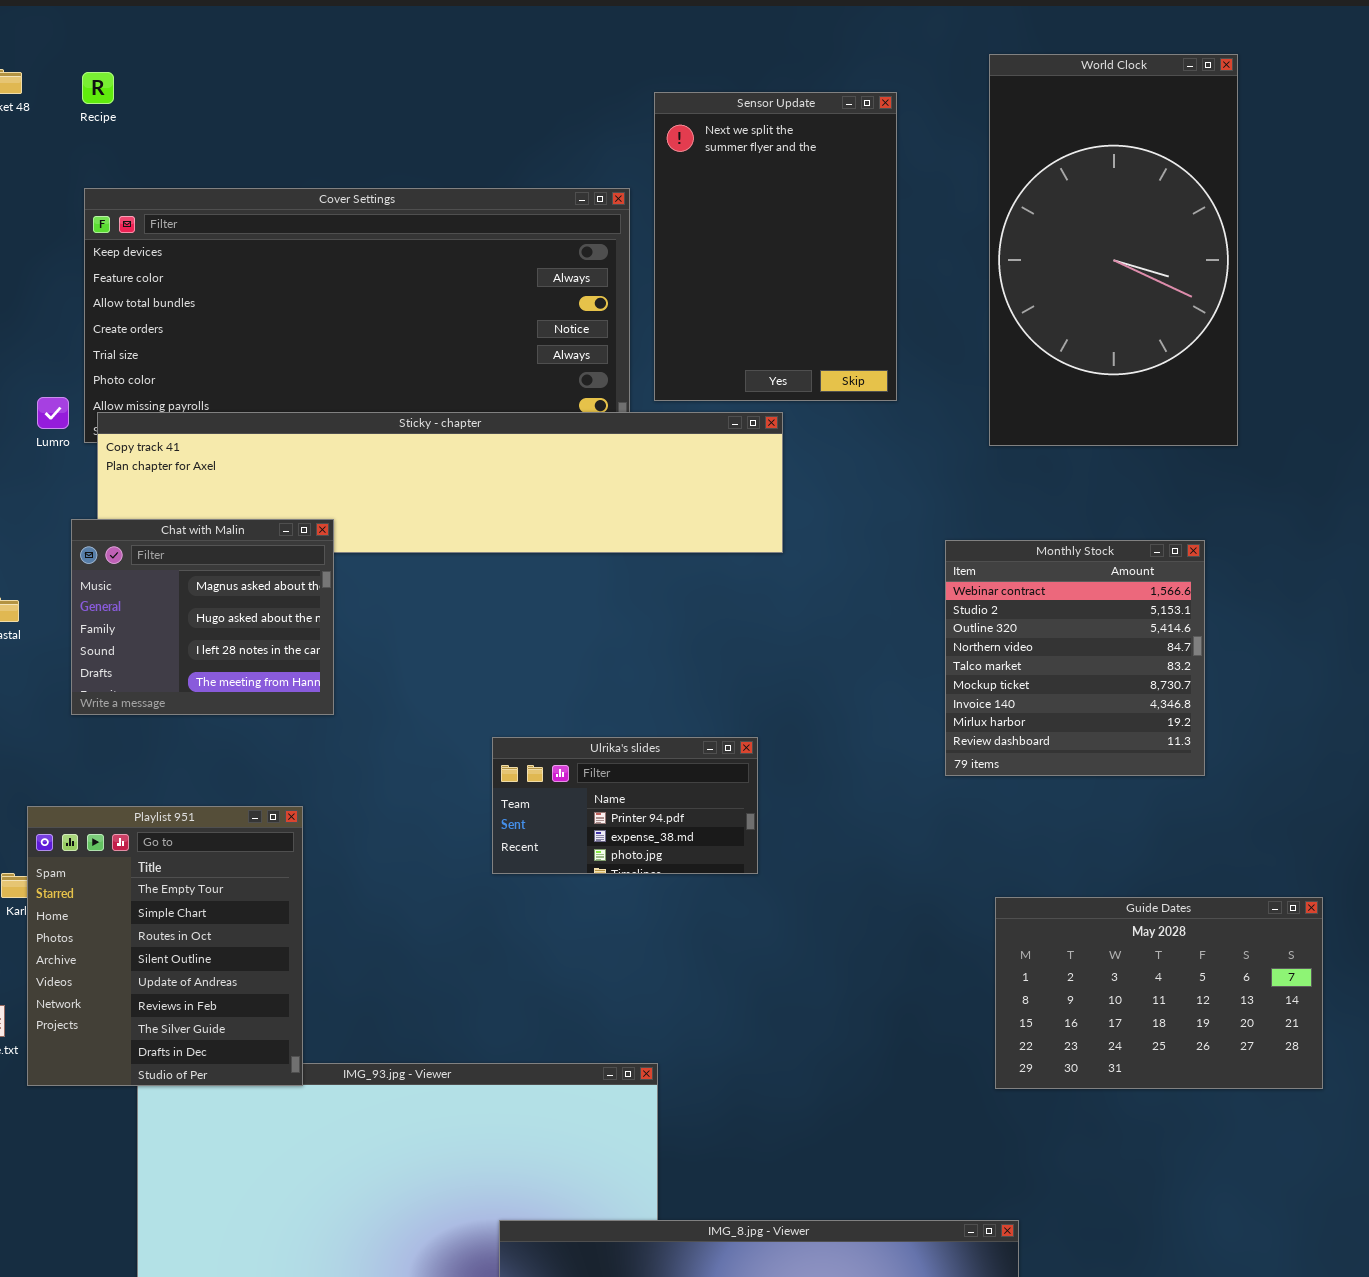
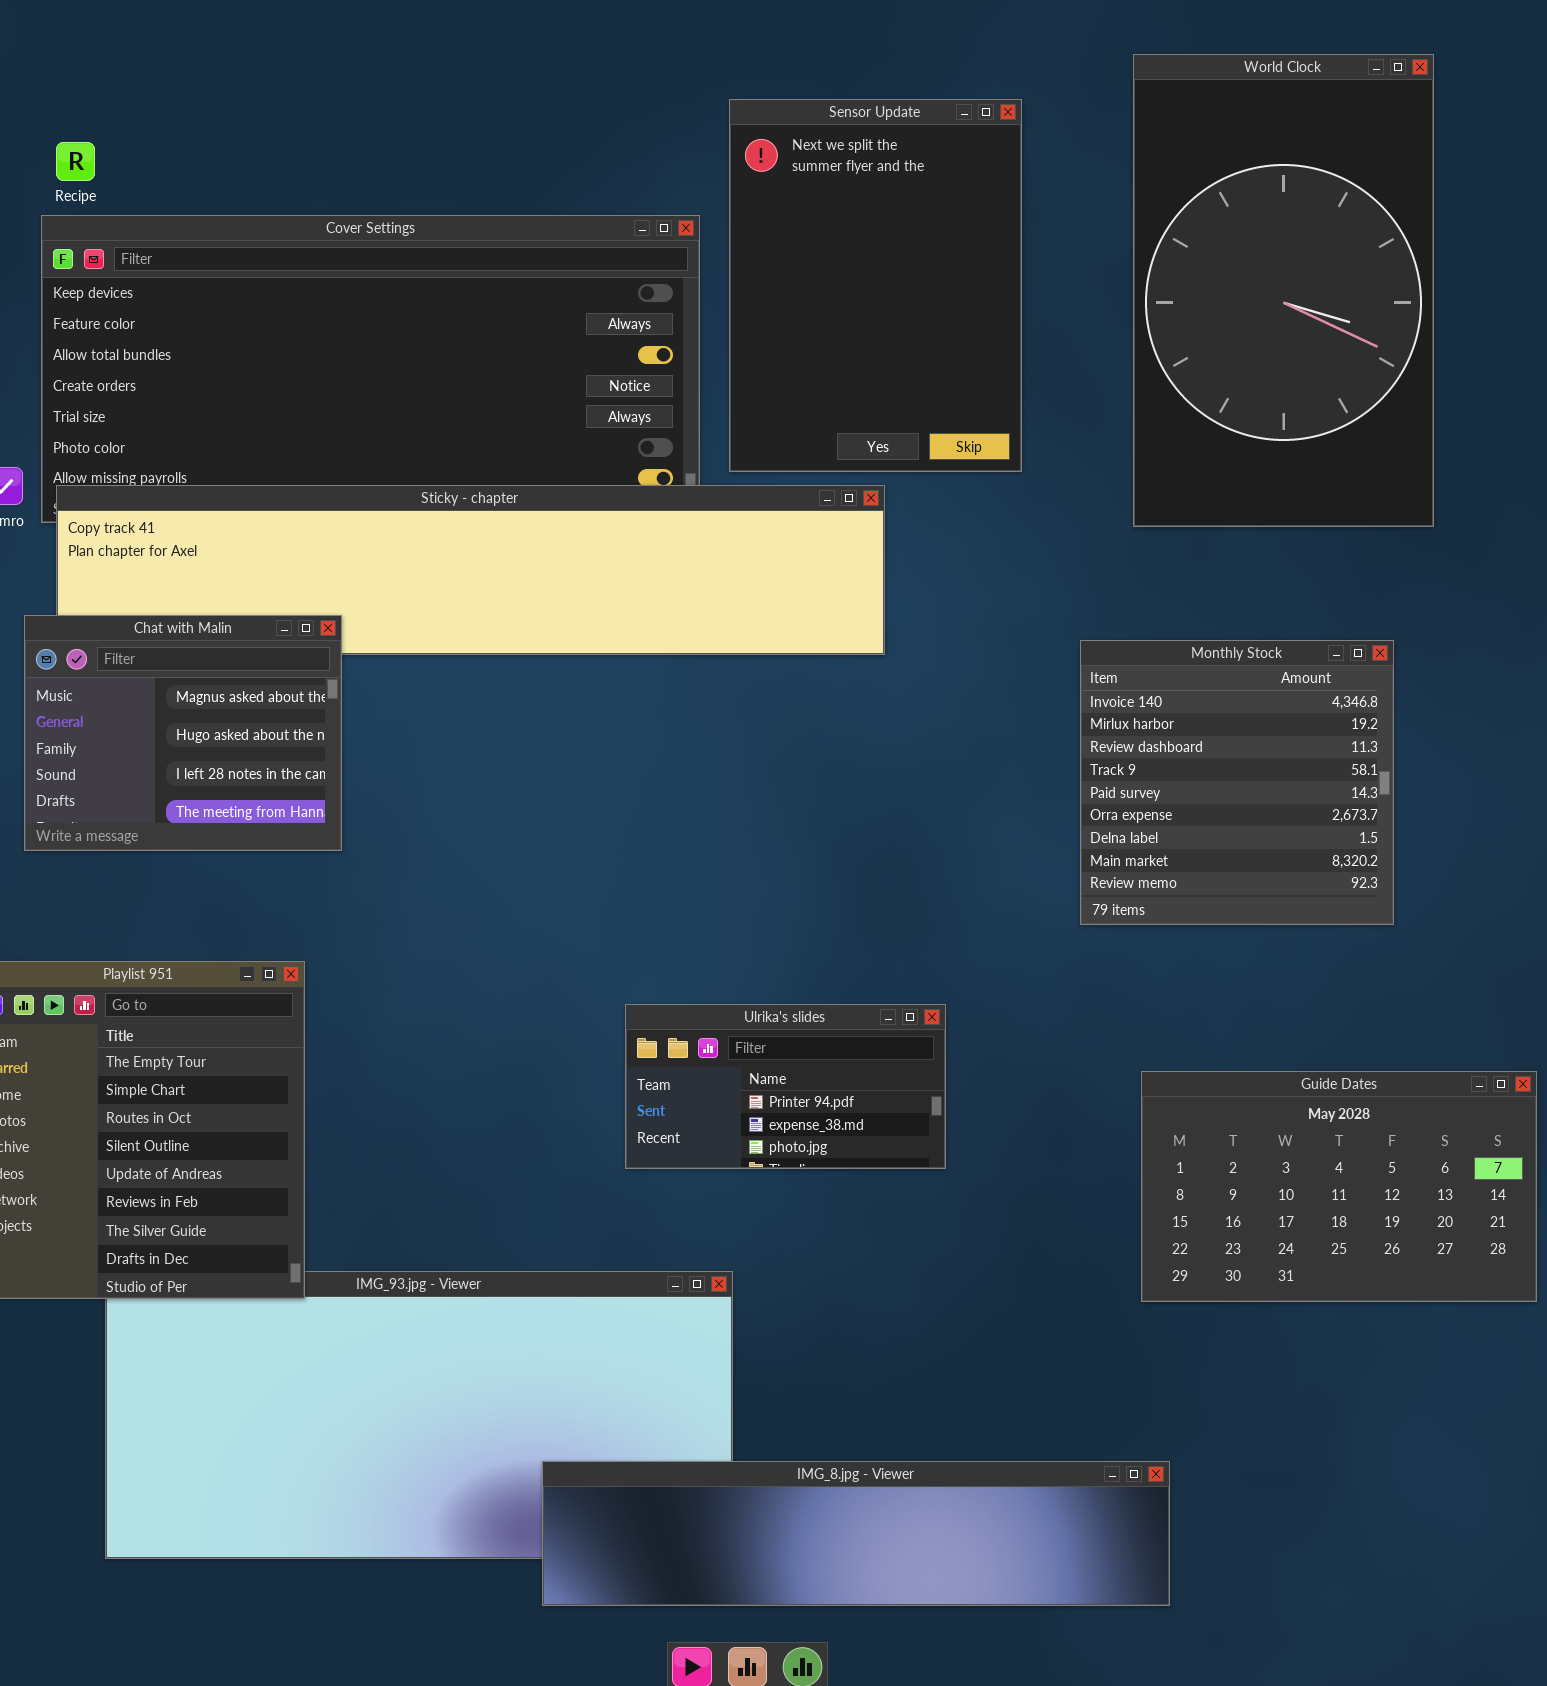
Recipe: [82,72,114,104] -> [56,142,95,181], moved
Monthly Stock: [945,540,1205,776] -> [1080,640,1394,925], scrolled down 6 rows
Ulrika's slides: [492,737,758,874] -> [625,1004,946,1169], moved

